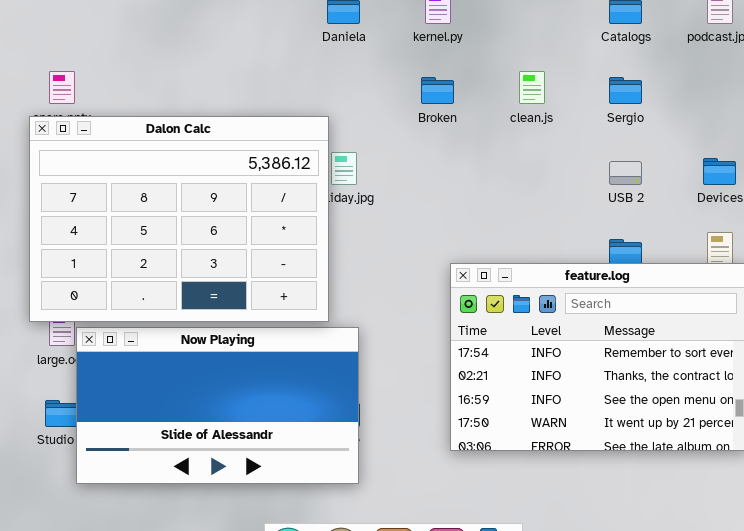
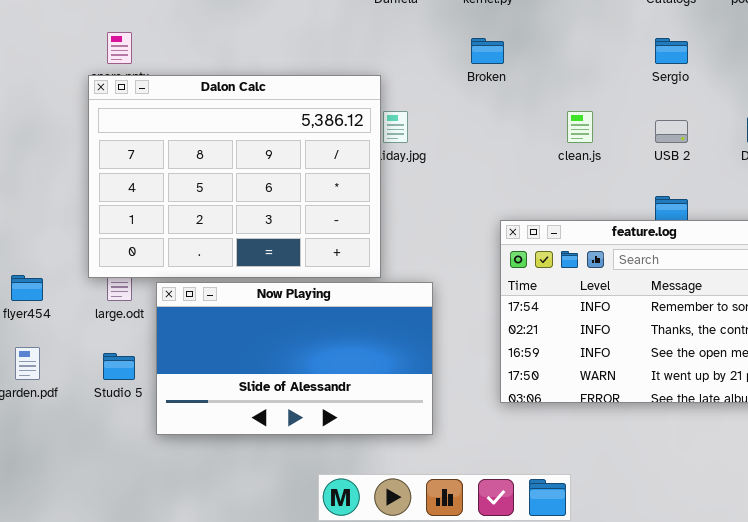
clean.js: [519,71,545,104] -> [567,111,593,143], moved
Now Playing: [76,327,359,484] -> [156,282,433,435], moved

